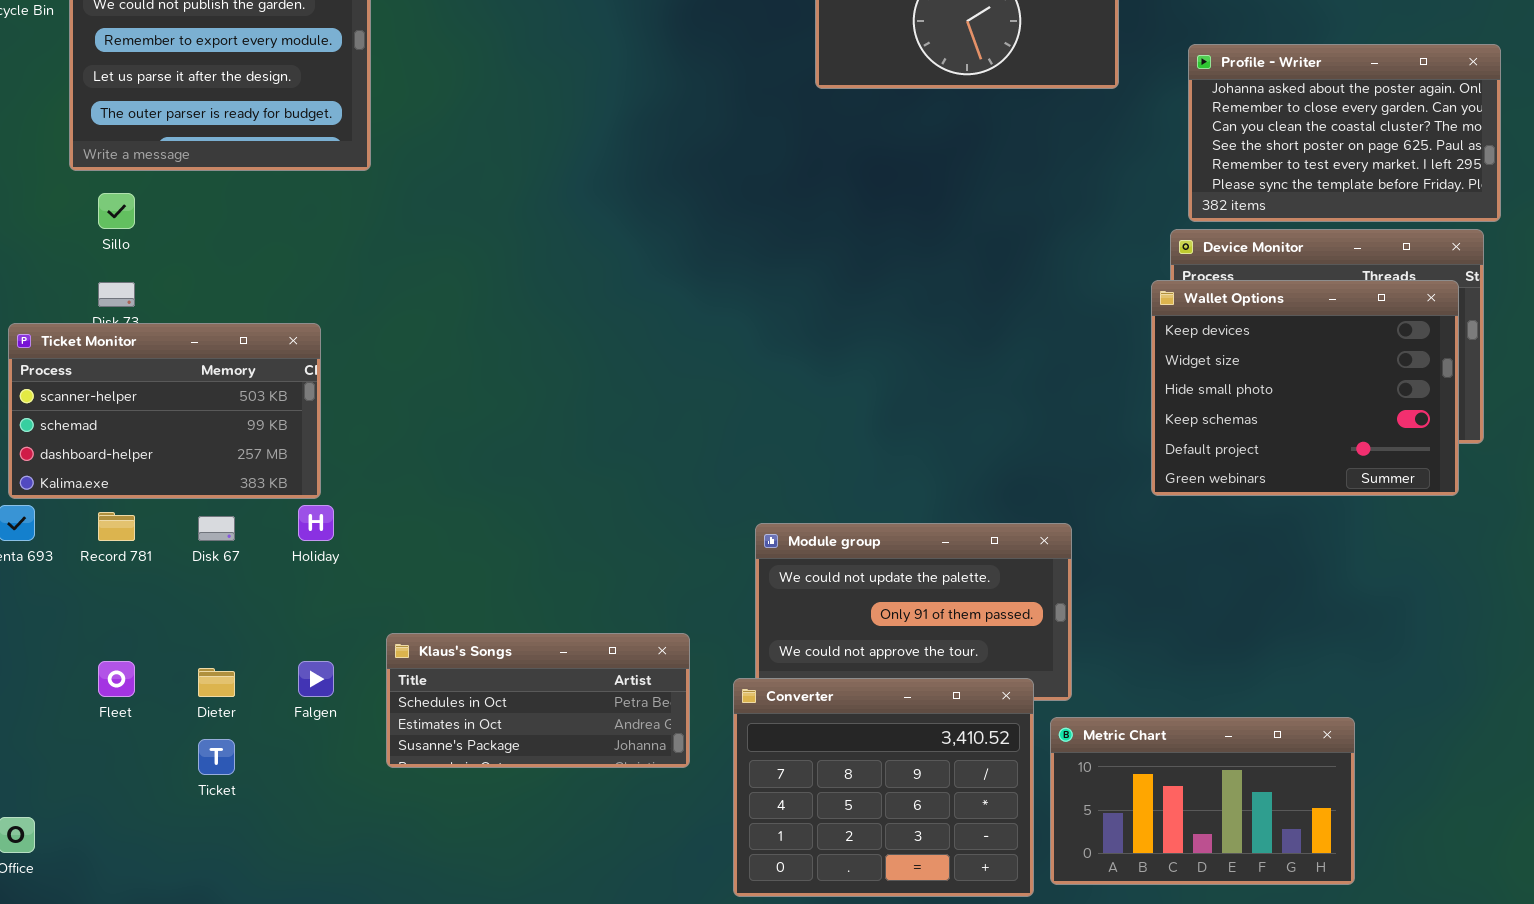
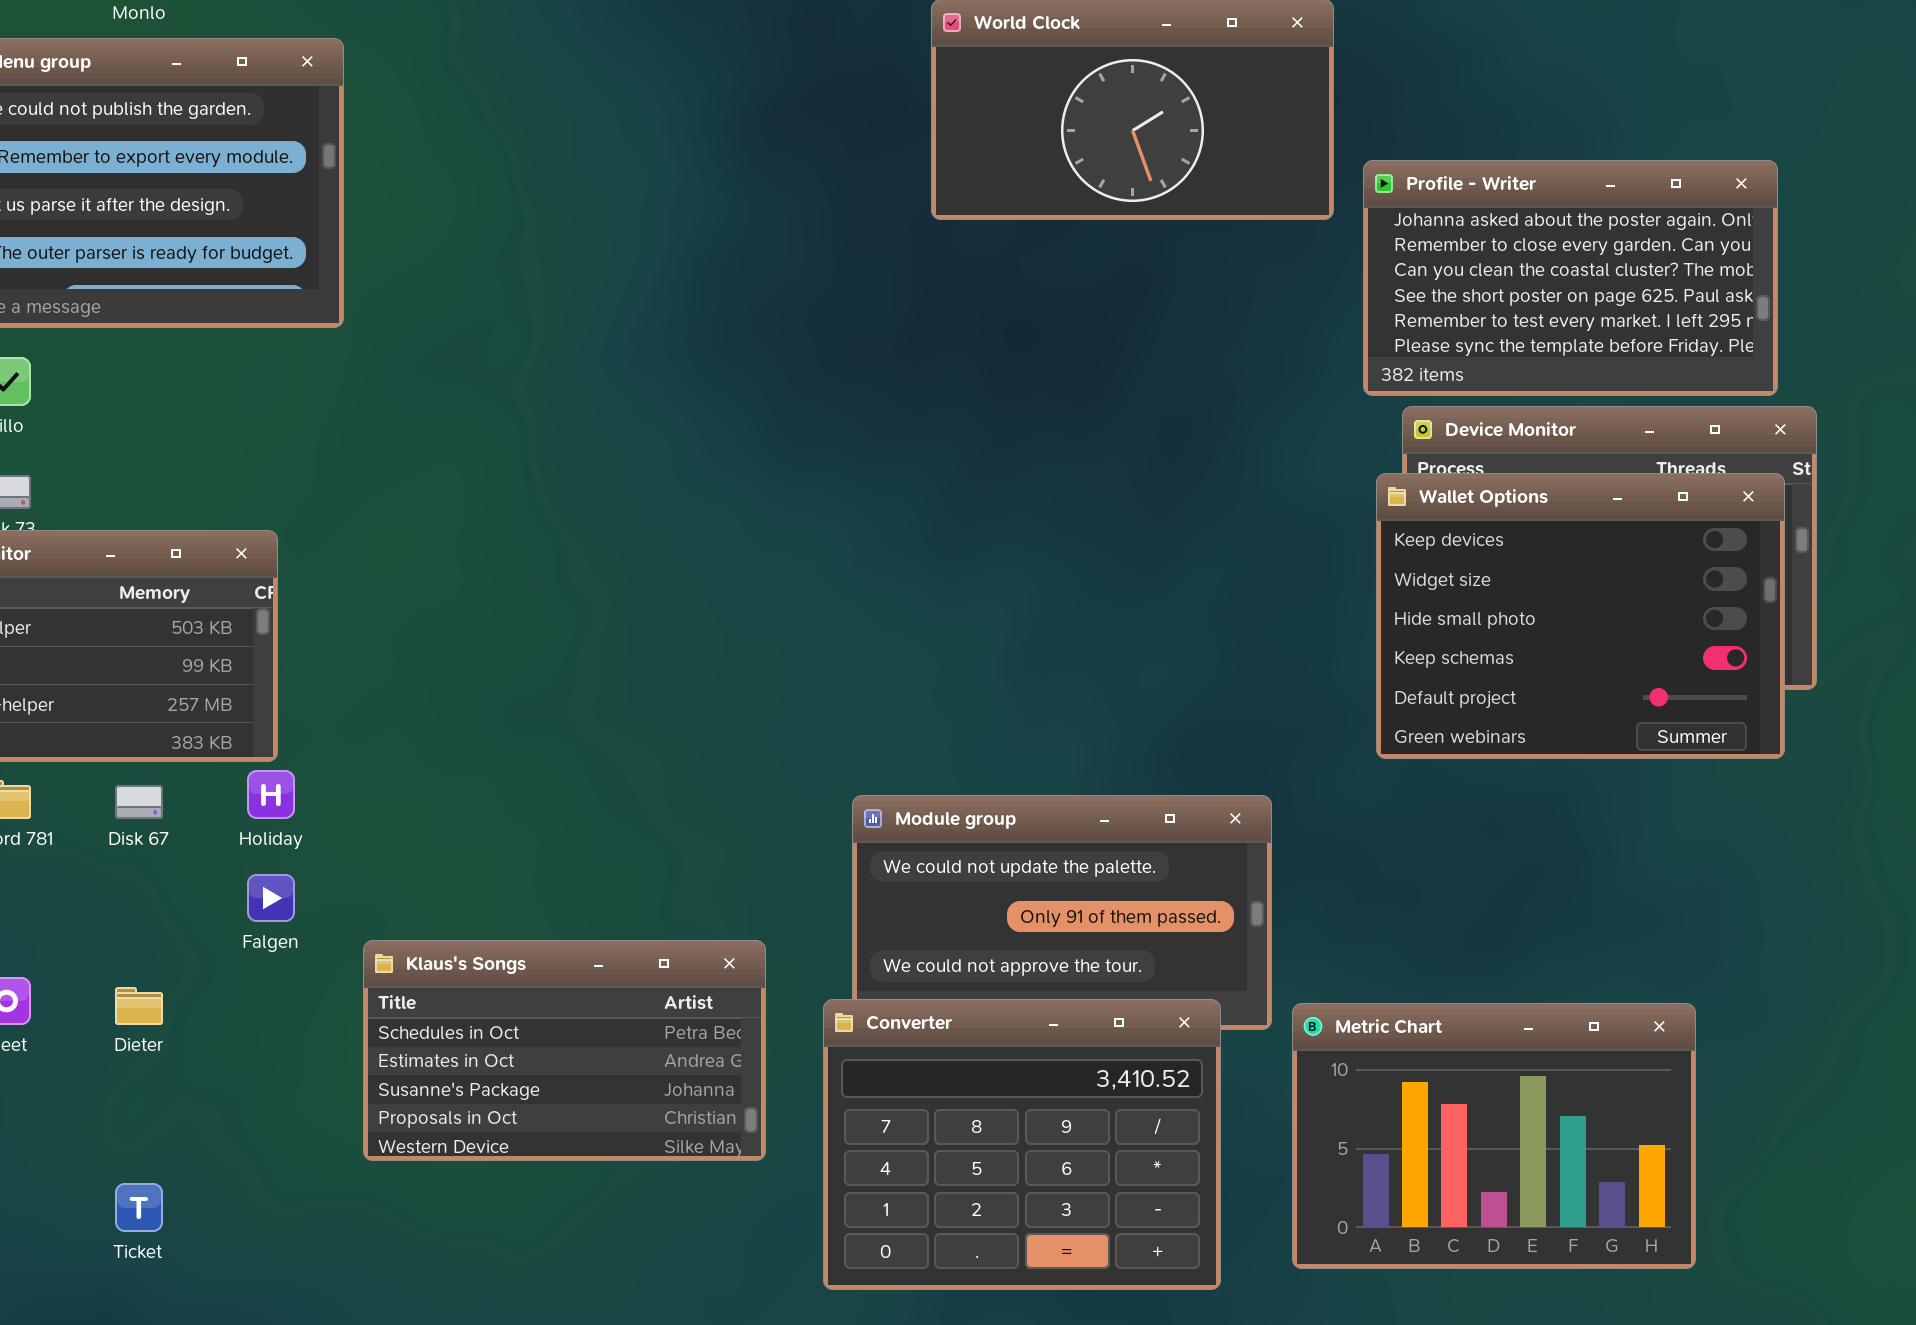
Profile - Writer: [1188,44,1501,222] -> [1363,160,1778,396], moved
Klaus's Songs: [386,633,690,768] -> [363,940,766,1161], resized
Falgen: [298,661,334,697] -> [247,874,295,922], moved
Metric Chart: [1050,717,1355,885] -> [1292,1003,1696,1269], moved, resized
Ticket: [198,739,235,775] -> [115,1183,163,1232], moved

